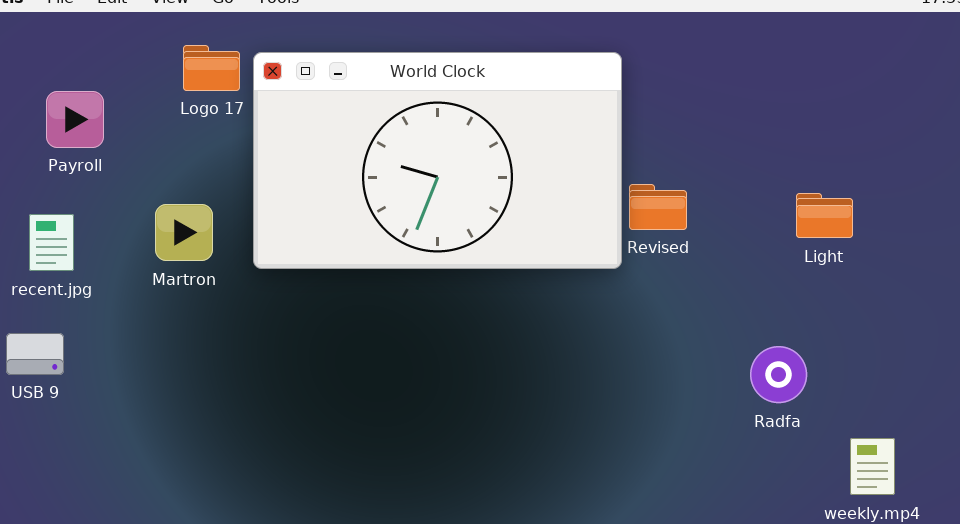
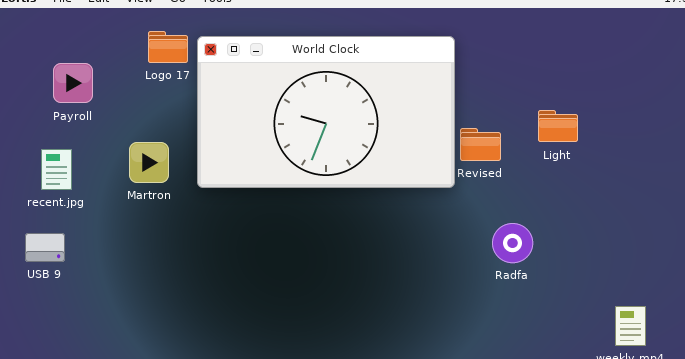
Light: [796,193,853,238] -> [538,110,578,142], moved
Radfa: [750,346,807,403] -> [492,223,533,263], moved

